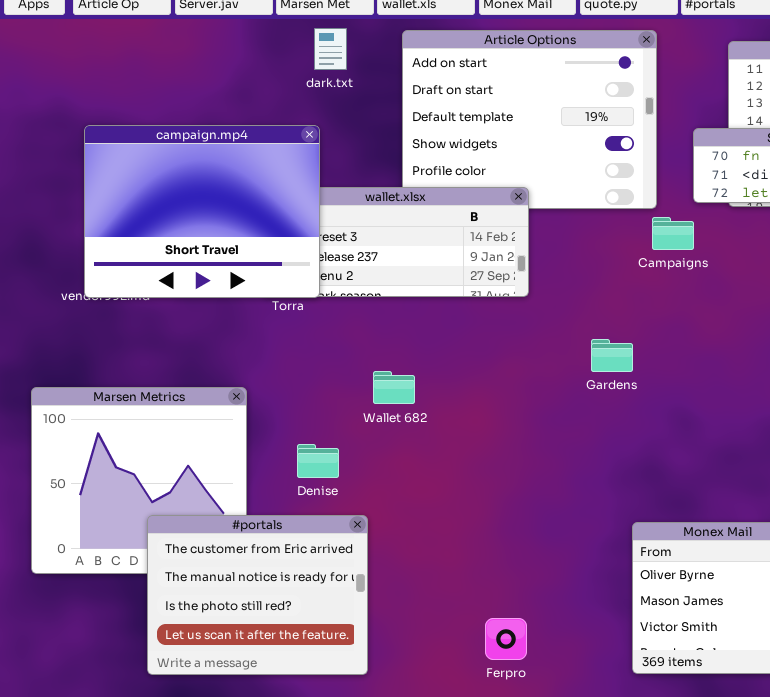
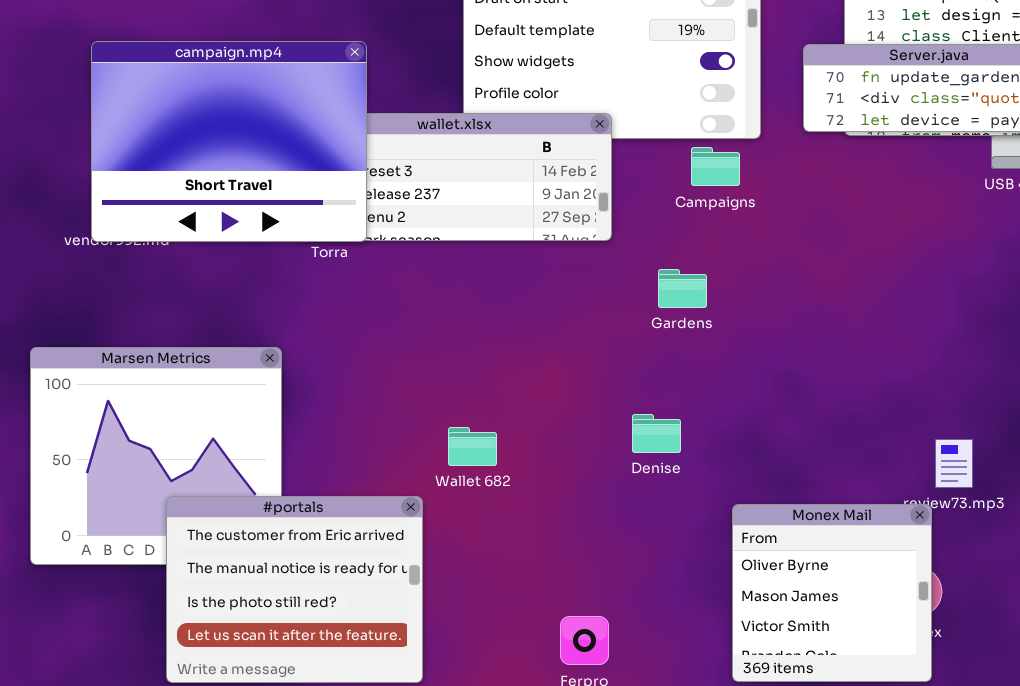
Campaigns: [652,217,694,250] -> [691,147,740,186], moved
Gardens: [591,339,633,372] -> [658,269,707,308], moved
Wallet 682: [373,371,415,404] -> [448,427,497,466], moved
Denise: [297,444,339,478] -> [632,414,681,453], moved

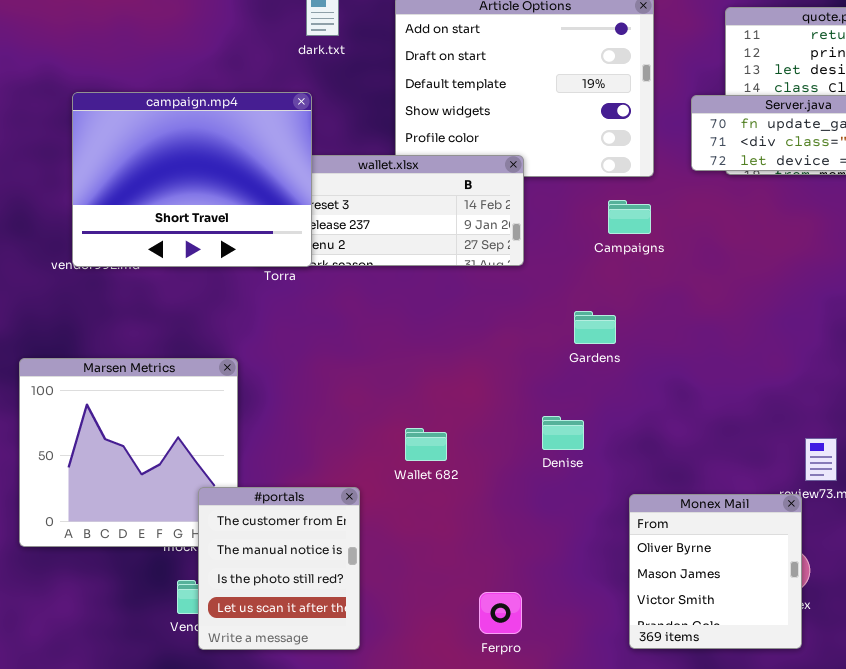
Campaigns: [691,147,740,186] -> [608,200,651,234], moved
Gardens: [658,269,707,308] -> [574,311,616,344], moved
Wallet 682: [448,427,497,466] -> [405,428,447,461], moved
#portals: [166,496,423,683] -> [198,487,360,650], resized

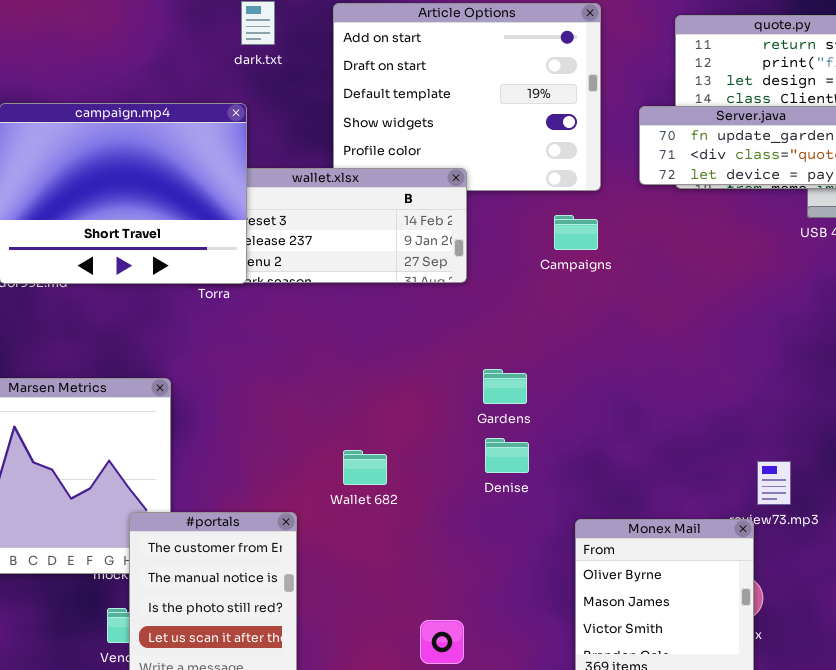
Gardens: [574,311,616,344] -> [483,369,527,404], moved

